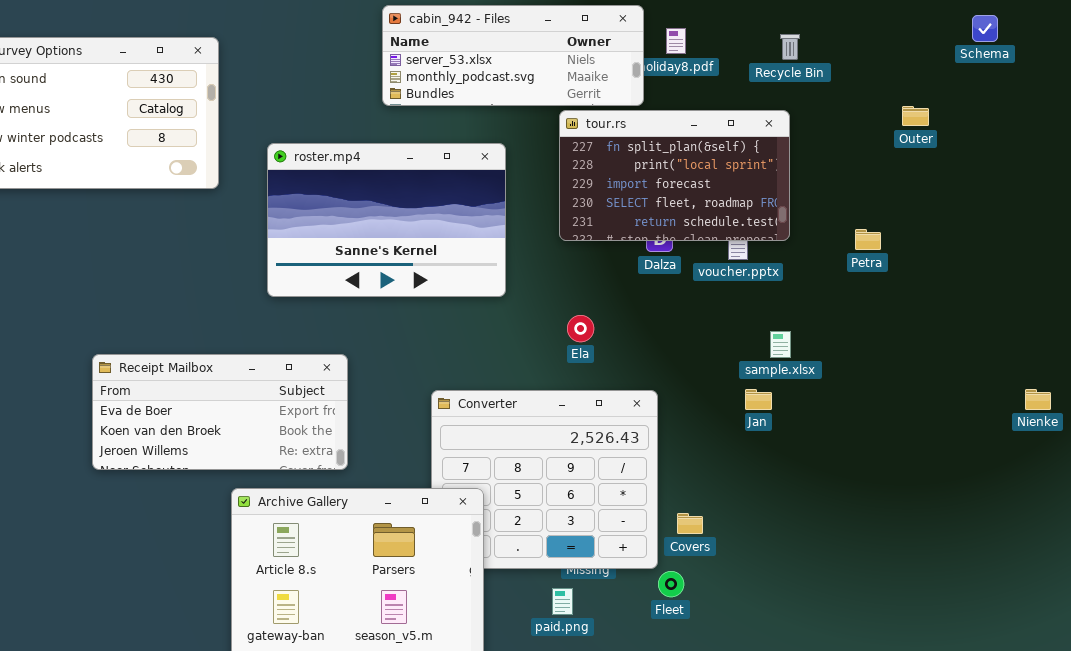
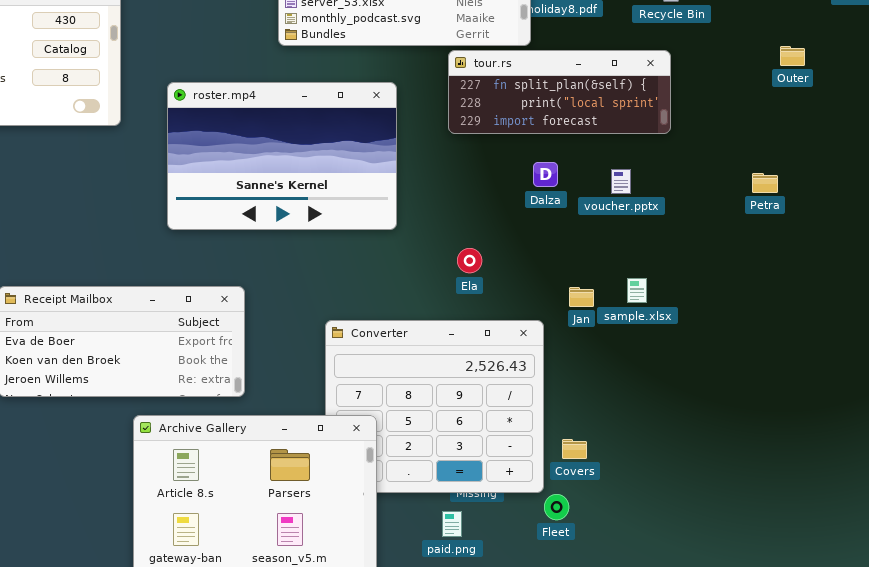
tour.rs: [559,110,790,241] -> [448,50,671,134], resized
Petra: [855,229,881,250] -> [752,173,778,193], moved
sample.xlsx: [770,331,791,358] -> [627,278,647,303], moved
Jan: [745,389,772,410] -> [569,287,594,307], moved

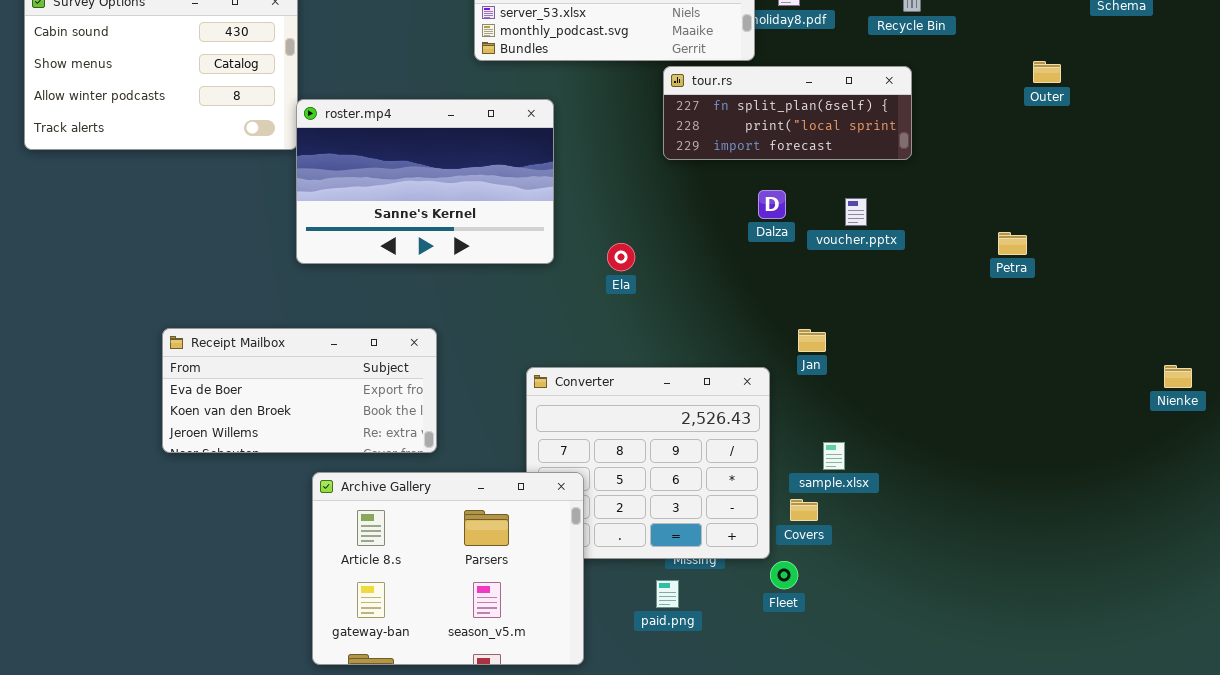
roster.mp4: [167,82,397,230] -> [296,99,554,264], moved
Petra: [752,173,778,193] -> [998,232,1027,255], moved
Ela: [457,248,482,273] -> [607,243,635,271], moved
sample.xlsx: [627,278,647,303] -> [823,442,845,470], moved

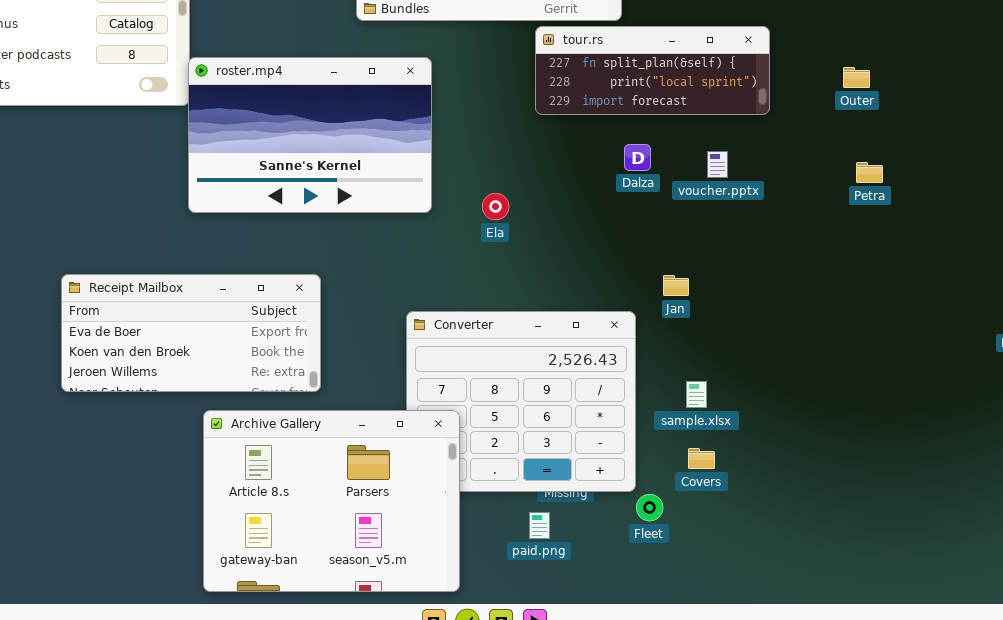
Outer: [1033,61,1061,83] -> [843,67,870,88], moved
Petra: [998,232,1027,255] -> [856,162,883,183], moved
Covers: [790,499,818,521] -> [688,448,715,469], moved

